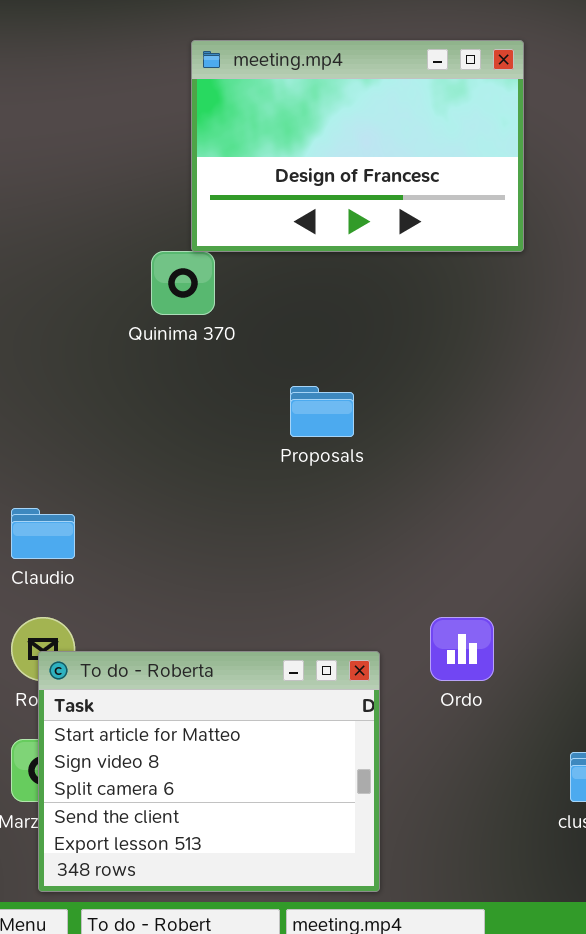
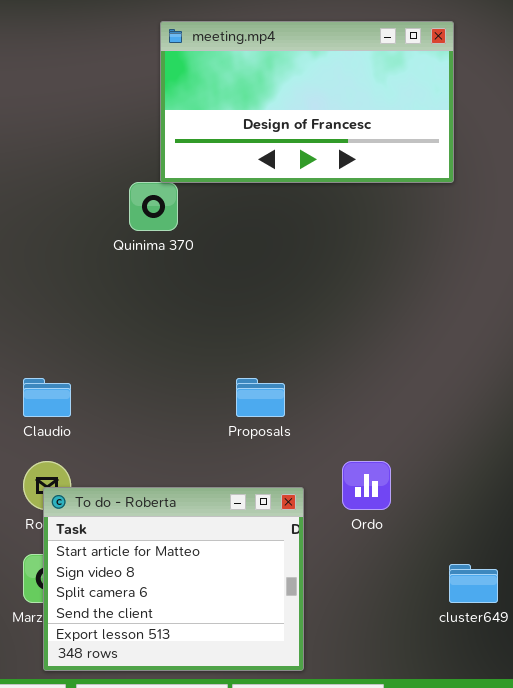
meeting.mp4: [191,40,524,252] -> [160,21,454,183], resized
Proposals: [290,386,354,437] -> [236,378,285,417], moved

